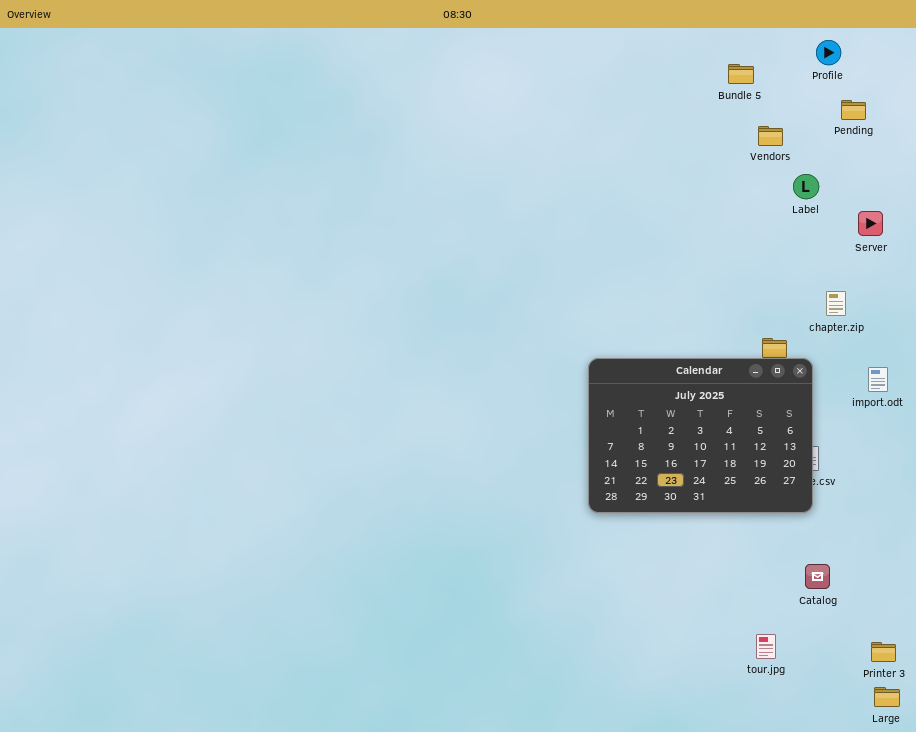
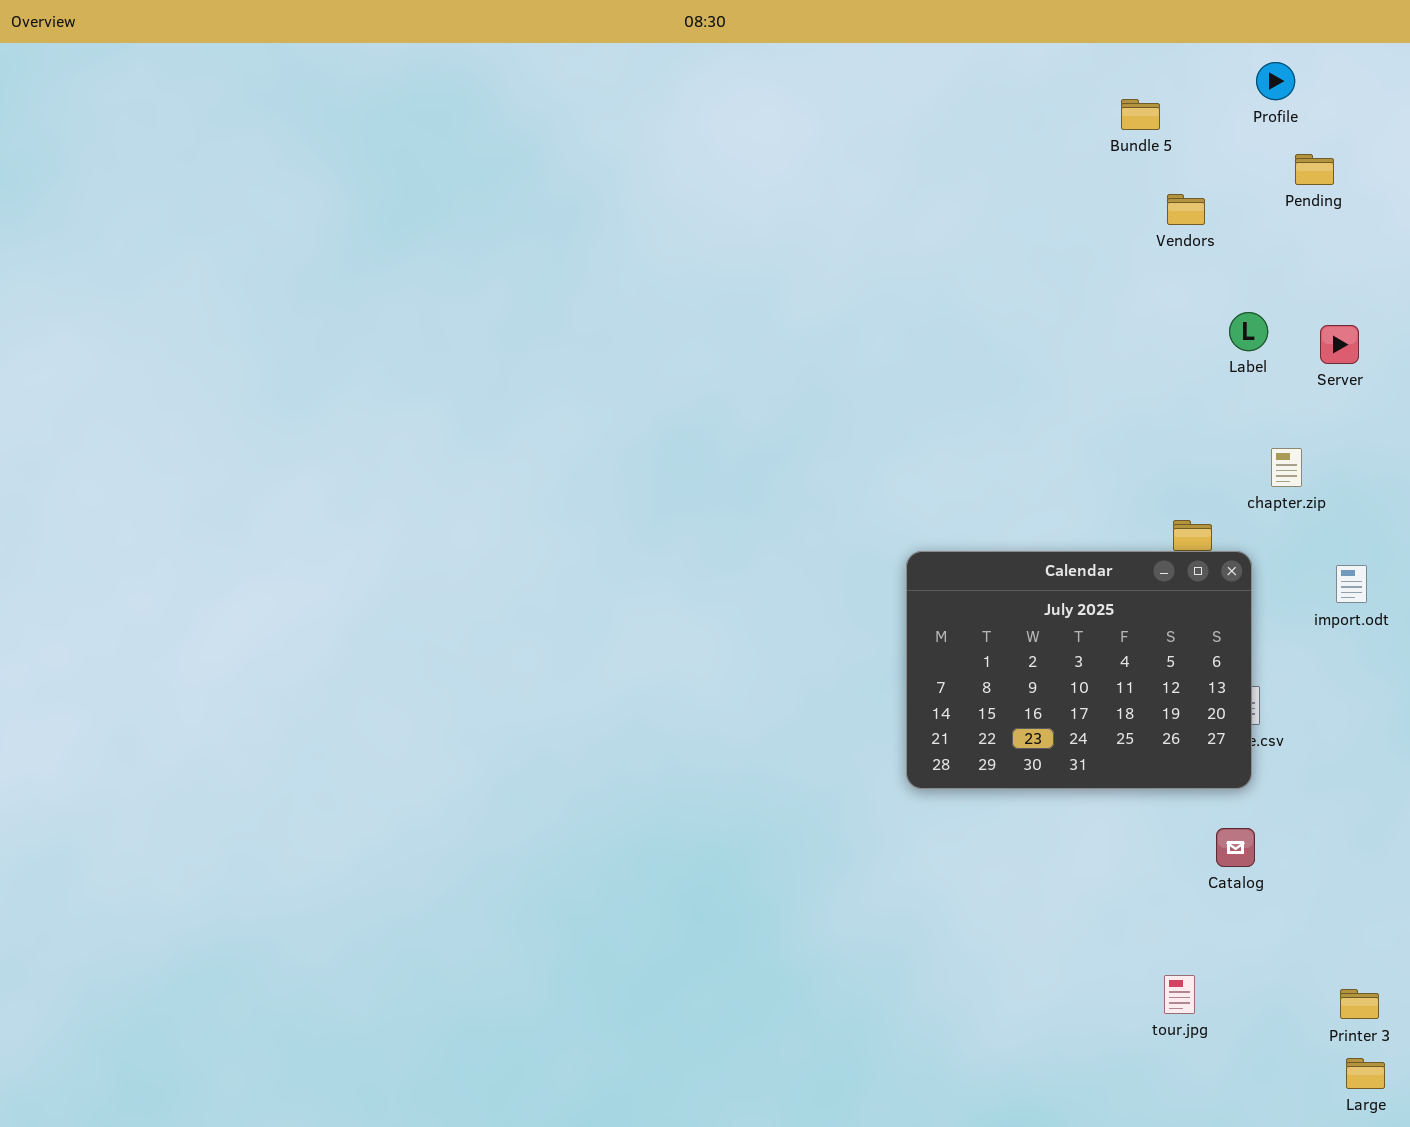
Label: [793,174,819,199] -> [1229,312,1268,351], moved
Catalog: [805,564,830,589] -> [1216,828,1255,867], moved

